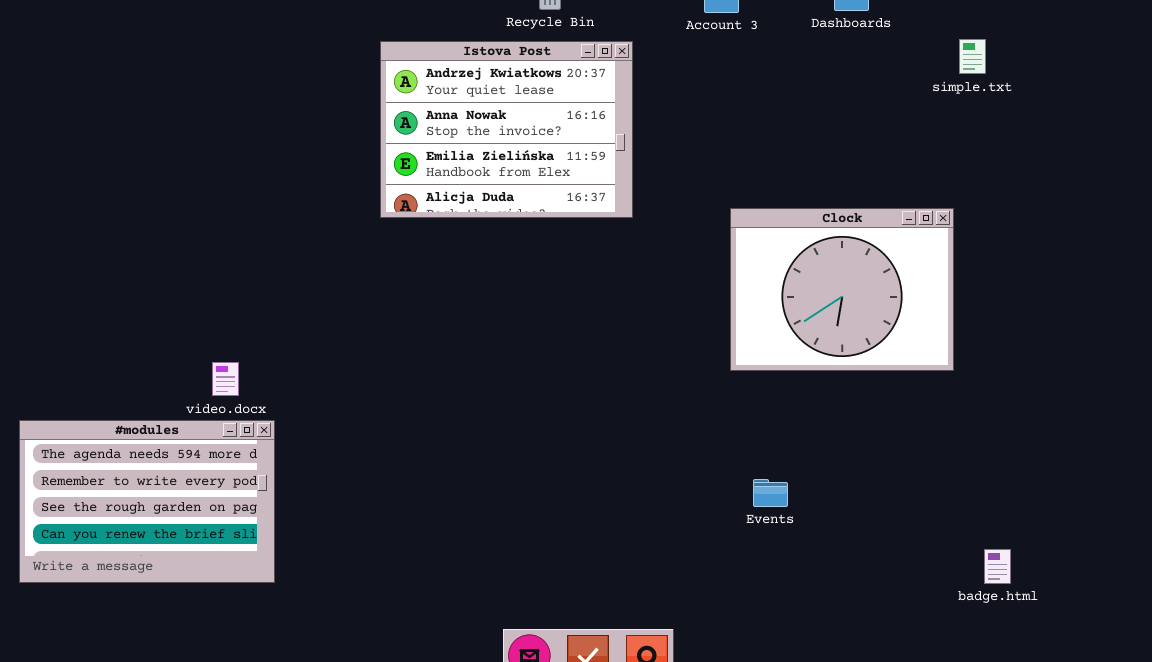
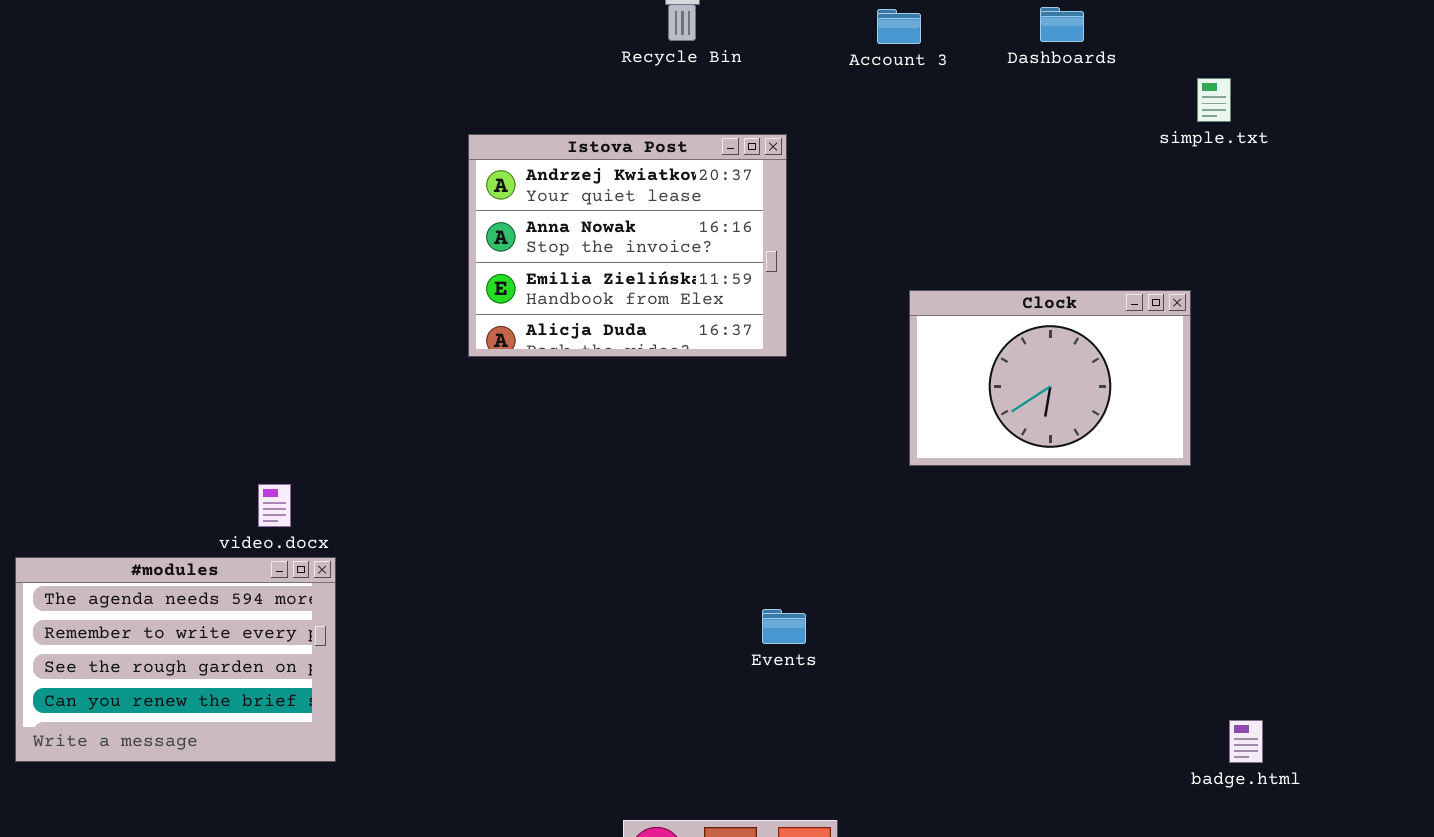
Istova Post: [380,41,633,218] -> [468,134,787,357], moved
Clock: [730,208,954,371] -> [909,290,1191,466], resized
Events: [753,479,788,507] -> [762,609,806,644], moved

